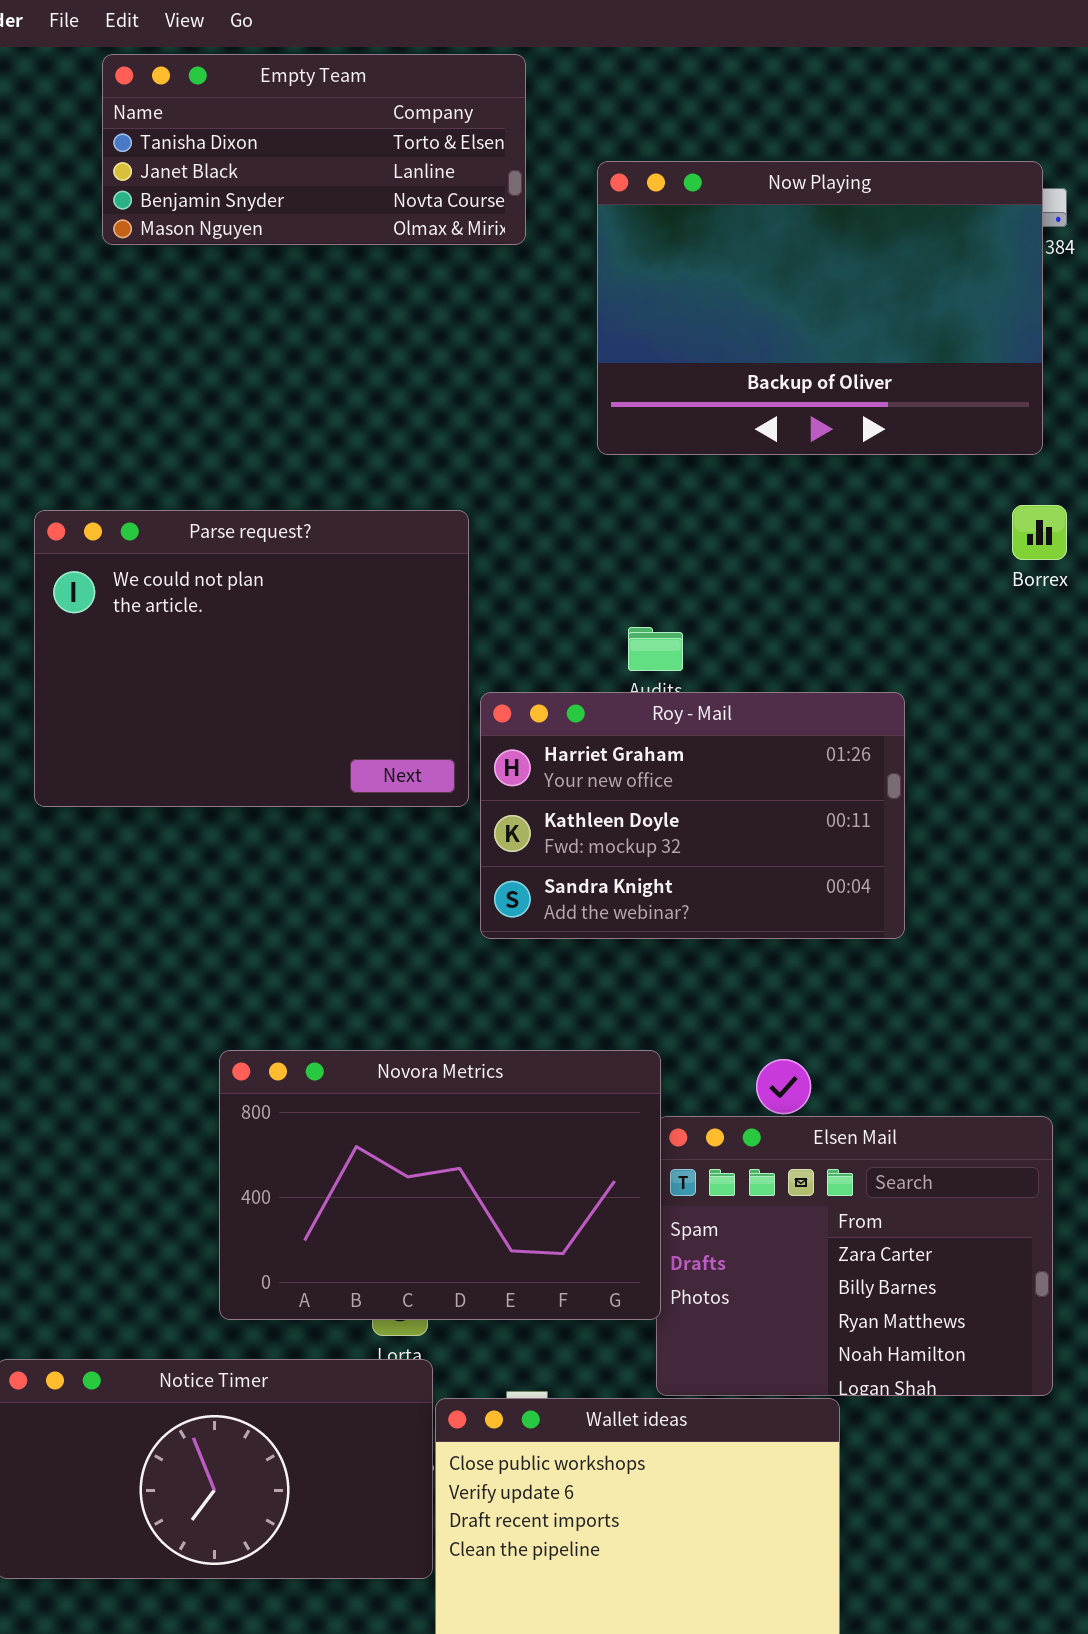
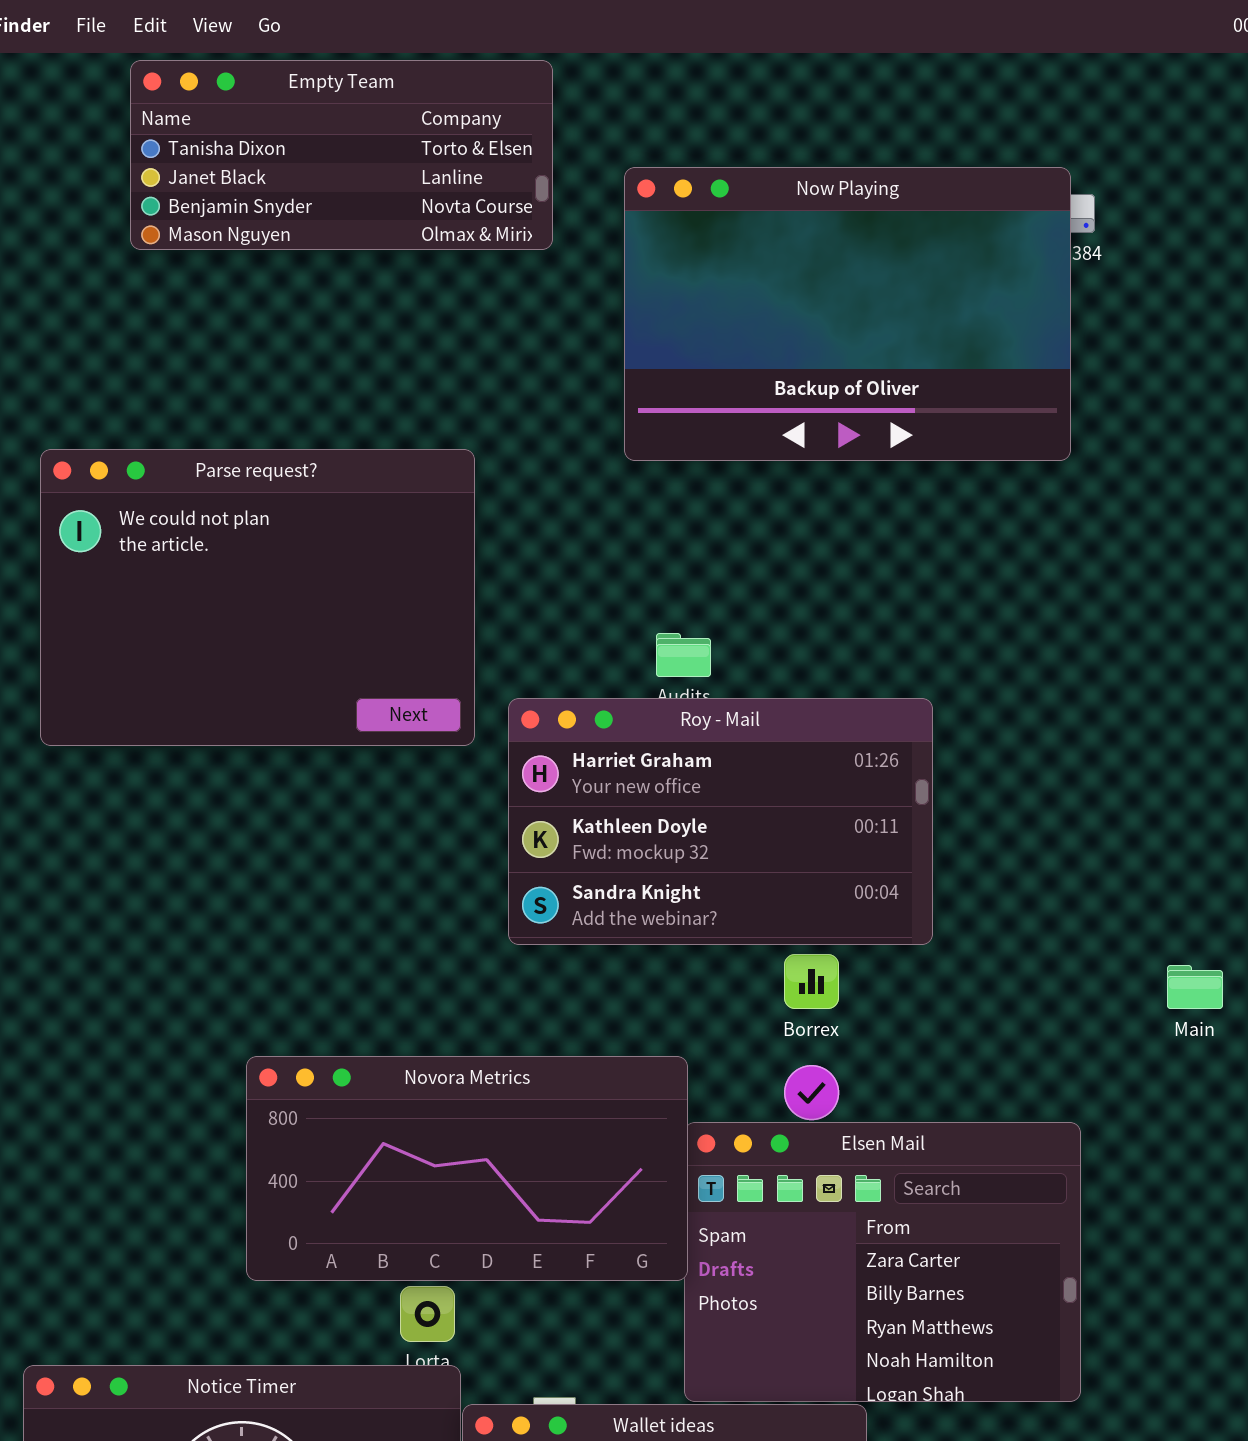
Borrex: [1012,505,1067,560] -> [784,954,839,1009], moved
Parse request?: [34,510,469,807] -> [40,449,475,746], moved
Novora Metrics: [219,1050,661,1320] -> [246,1056,688,1281], resized

